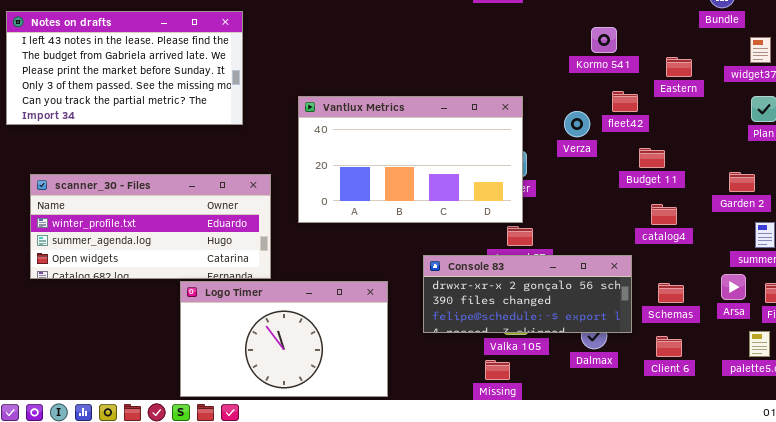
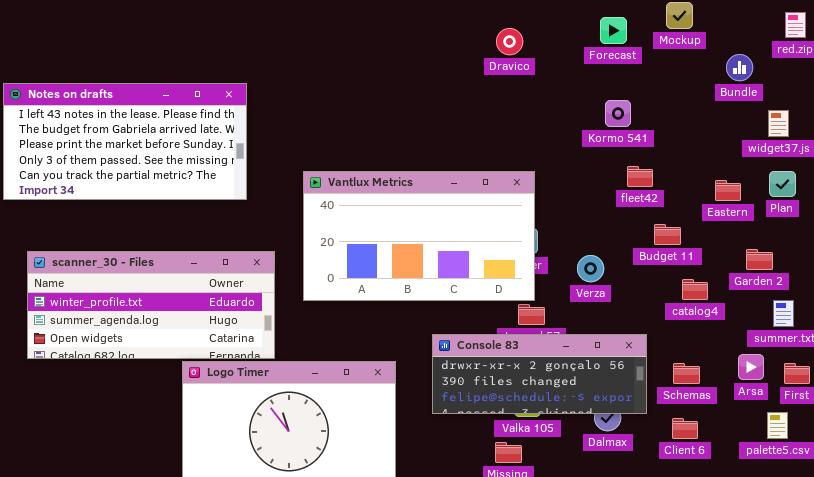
Eastern: [666,57,692,77] -> [715,180,741,201], moved
Verza: [564,111,590,137] -> [577,255,604,282], moved
catalog4: [651,204,677,225] -> [682,279,708,300], moved

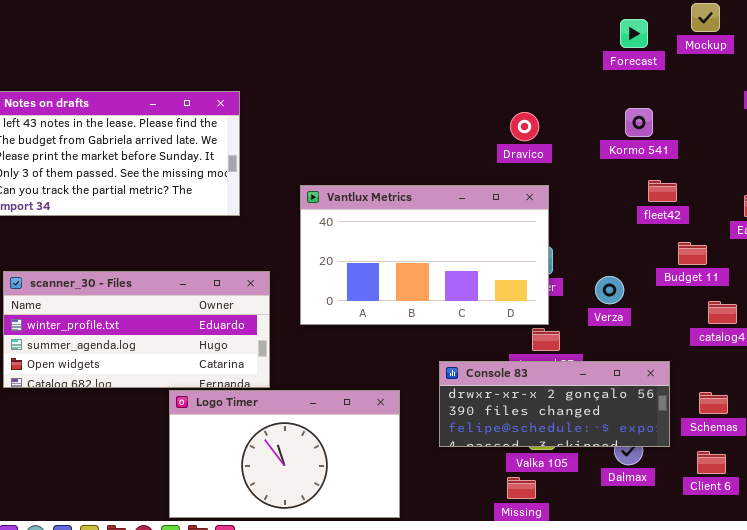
Dravico: [496,28,523,55] -> [510,112,539,141], moved

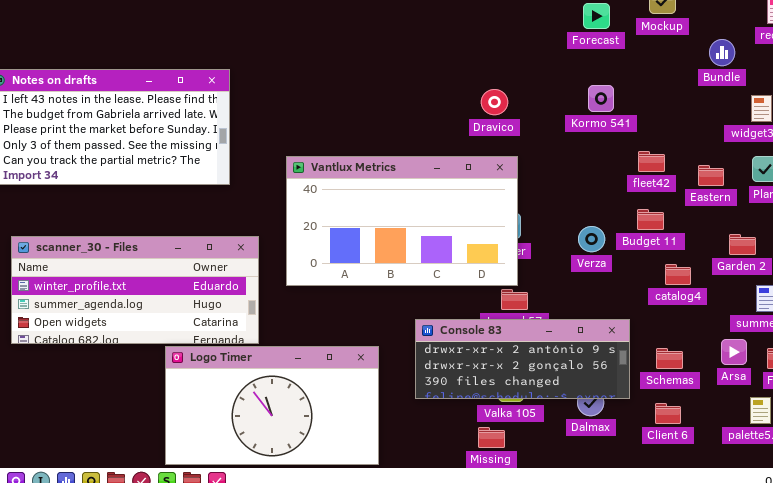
fleet42: [648,180,677,202] -> [638,151,665,172], moved
Verza: [595,276,624,304] -> [578,226,605,252], moved
Console 83: [439,361,670,447] -> [415,319,630,399], scrolled up 1 row

